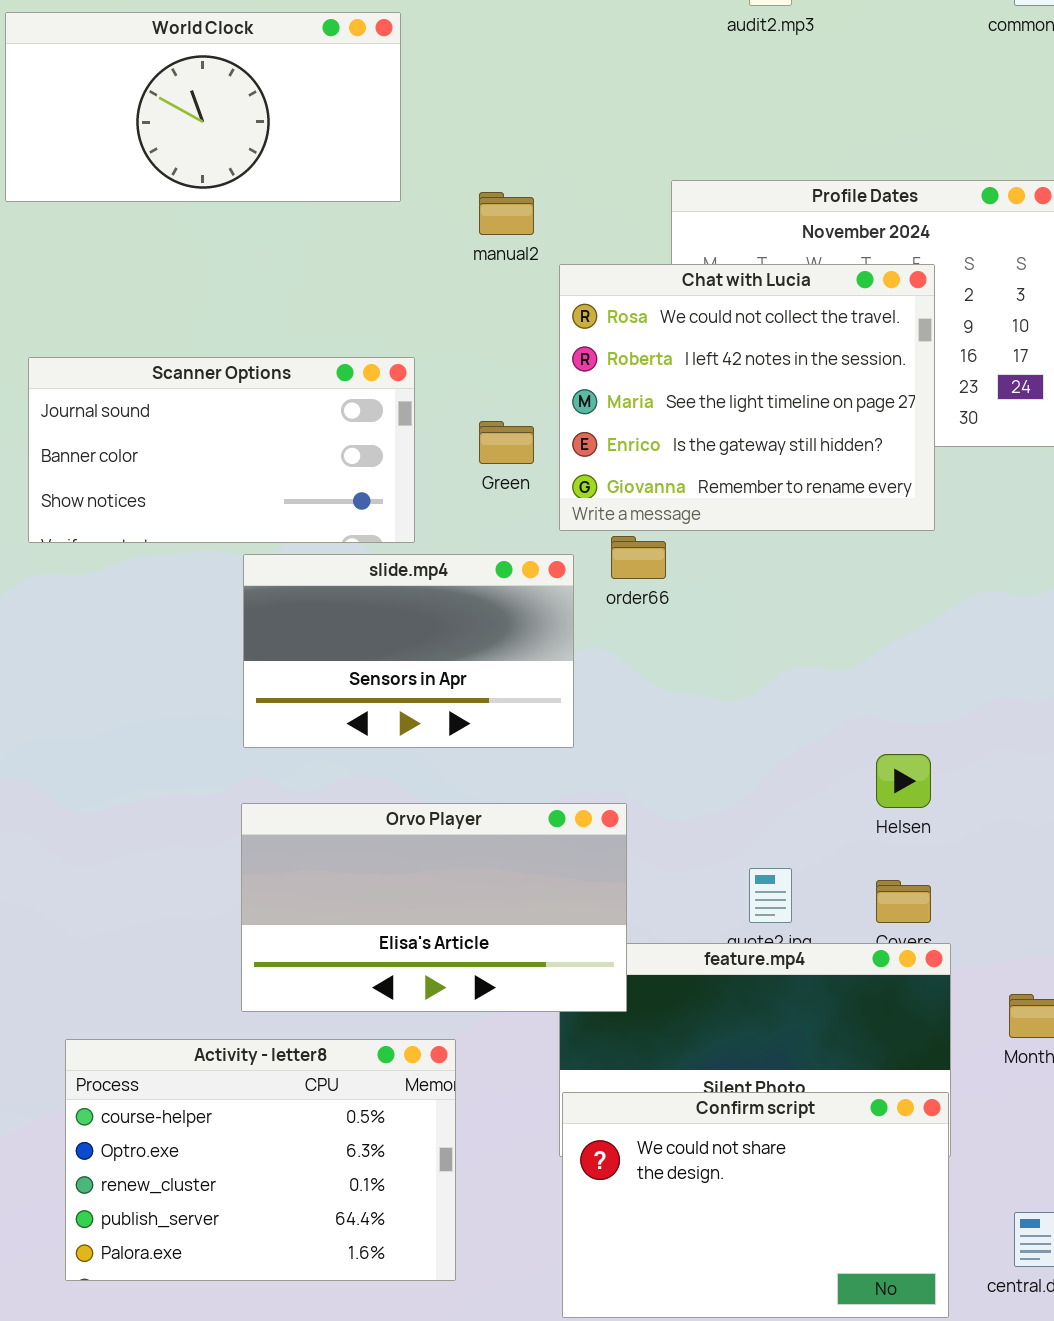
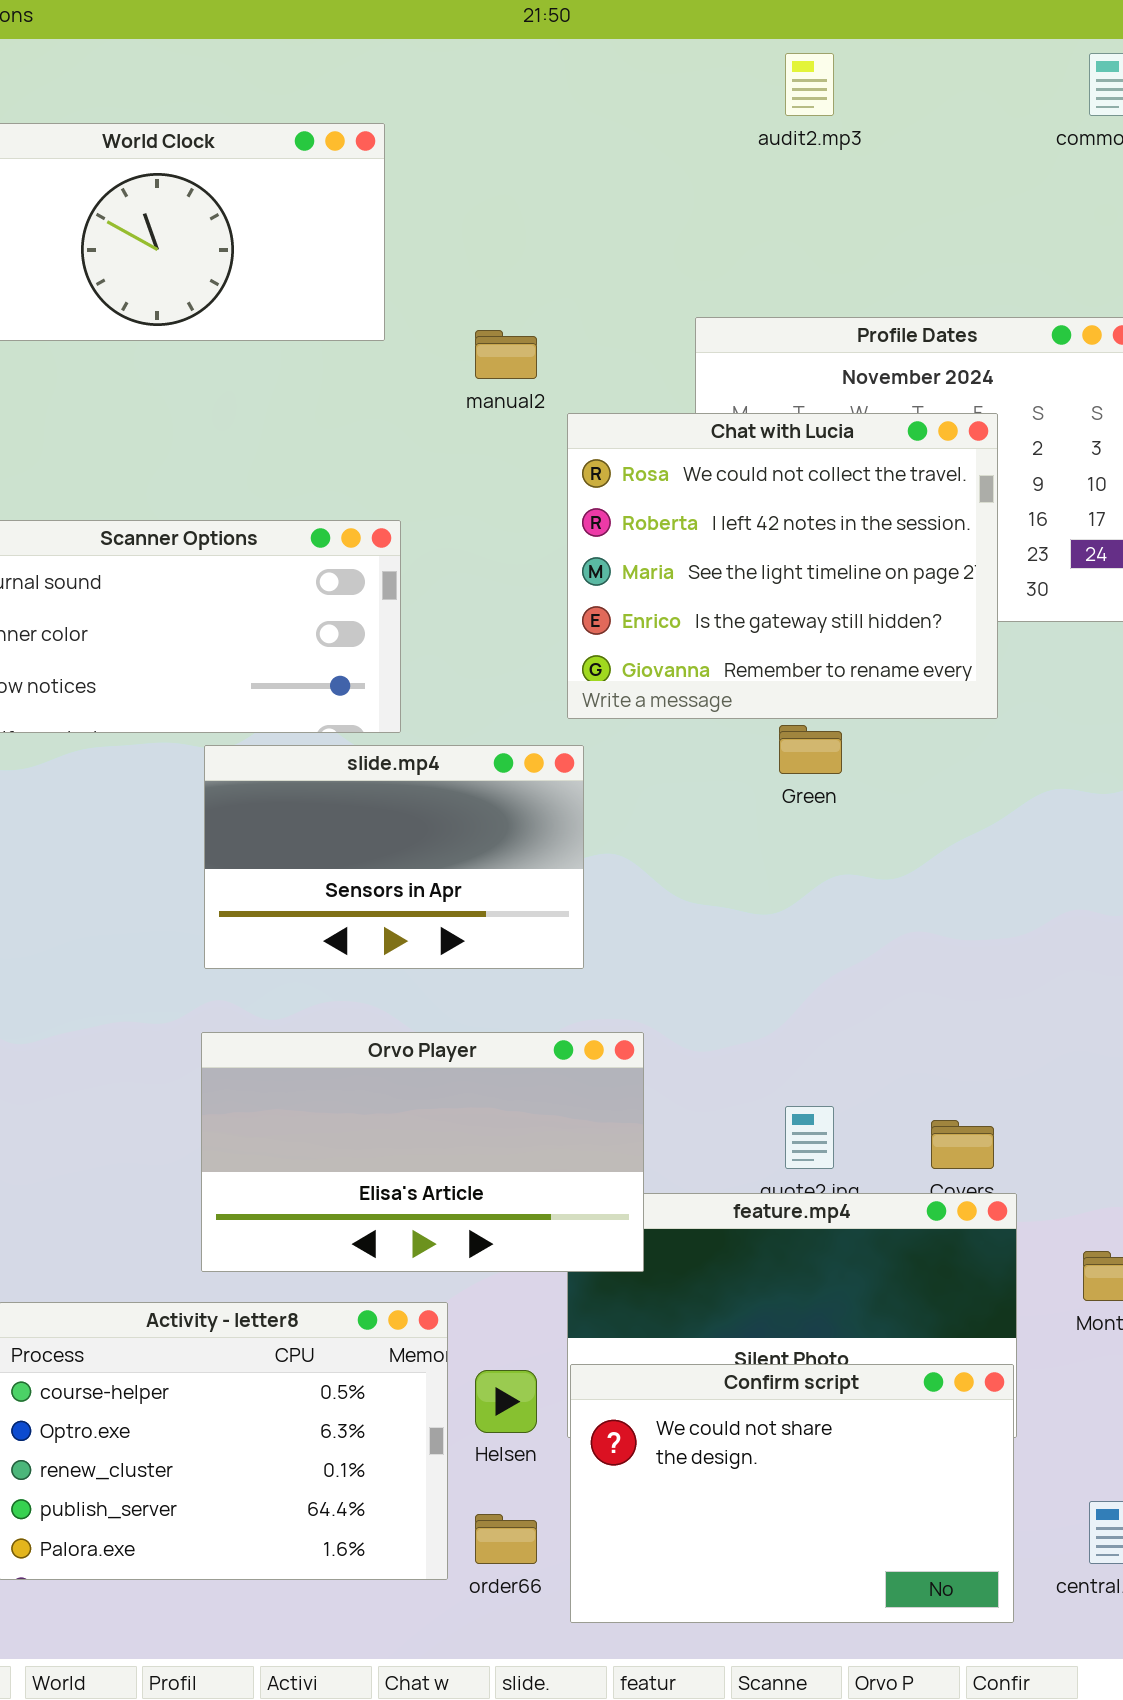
Green: [479,421,534,464] -> [779,725,842,774], moved
order66: [611,536,666,579] -> [475,1514,537,1564], moved
Helsen: [876,754,931,808] -> [475,1370,537,1433], moved

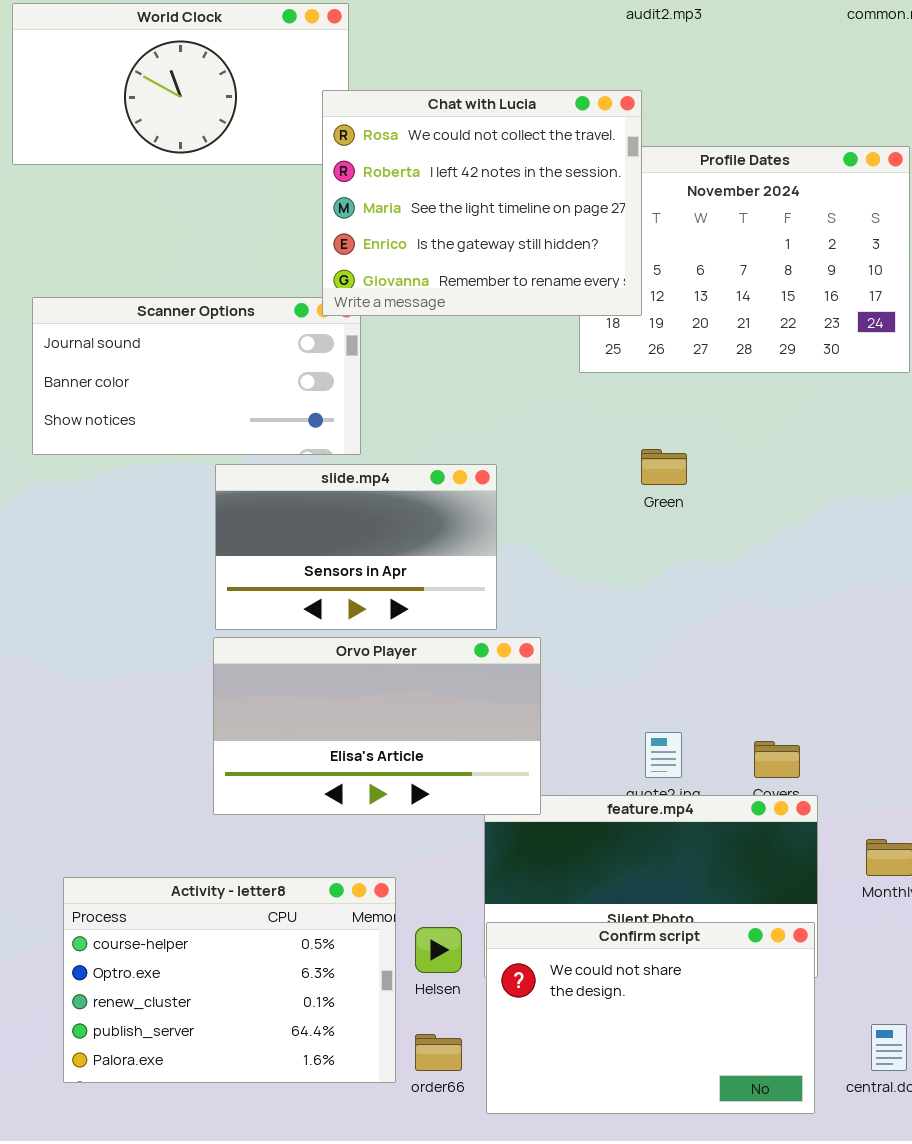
Chat with Lucia: [567,413,998,719] -> [322,90,642,316], moved
Orvo Player: [201,1032,644,1272] -> [213,637,541,815], moved

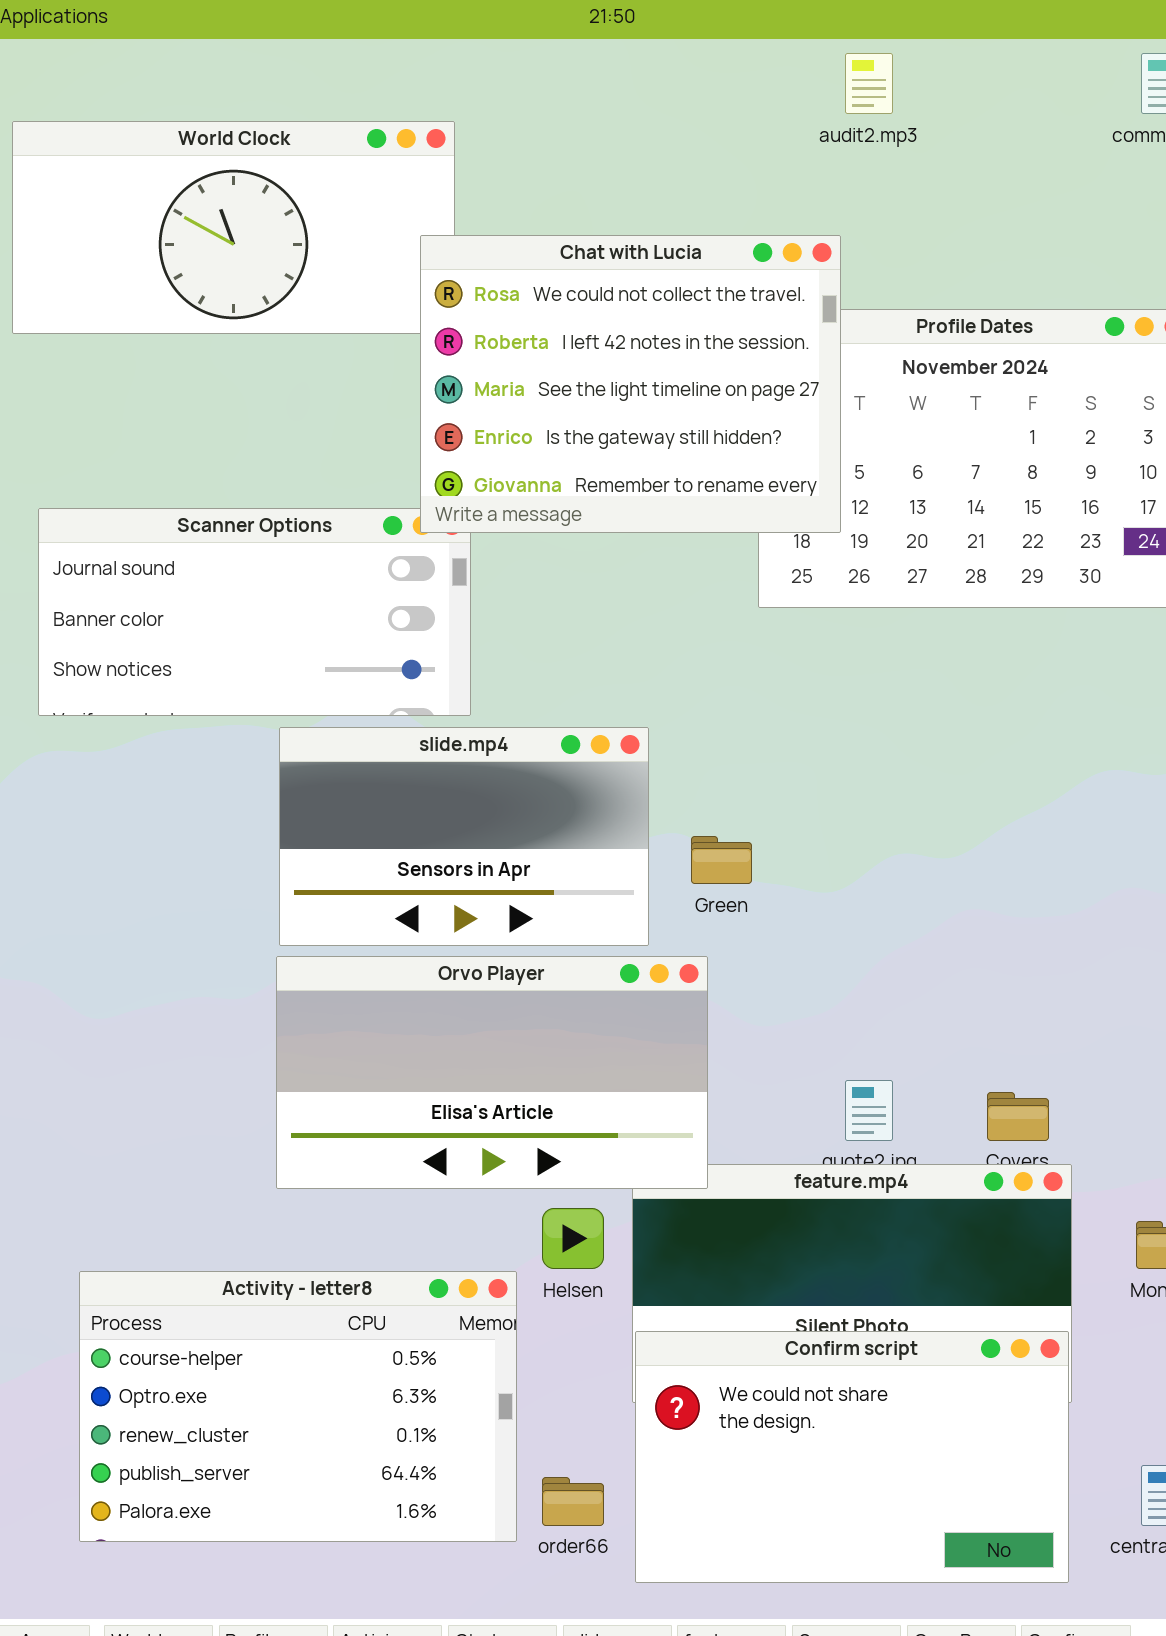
Green: [641,449,687,485] -> [691,836,752,884], moved
Helsen: [415,927,462,973] -> [542,1208,604,1269], moved

